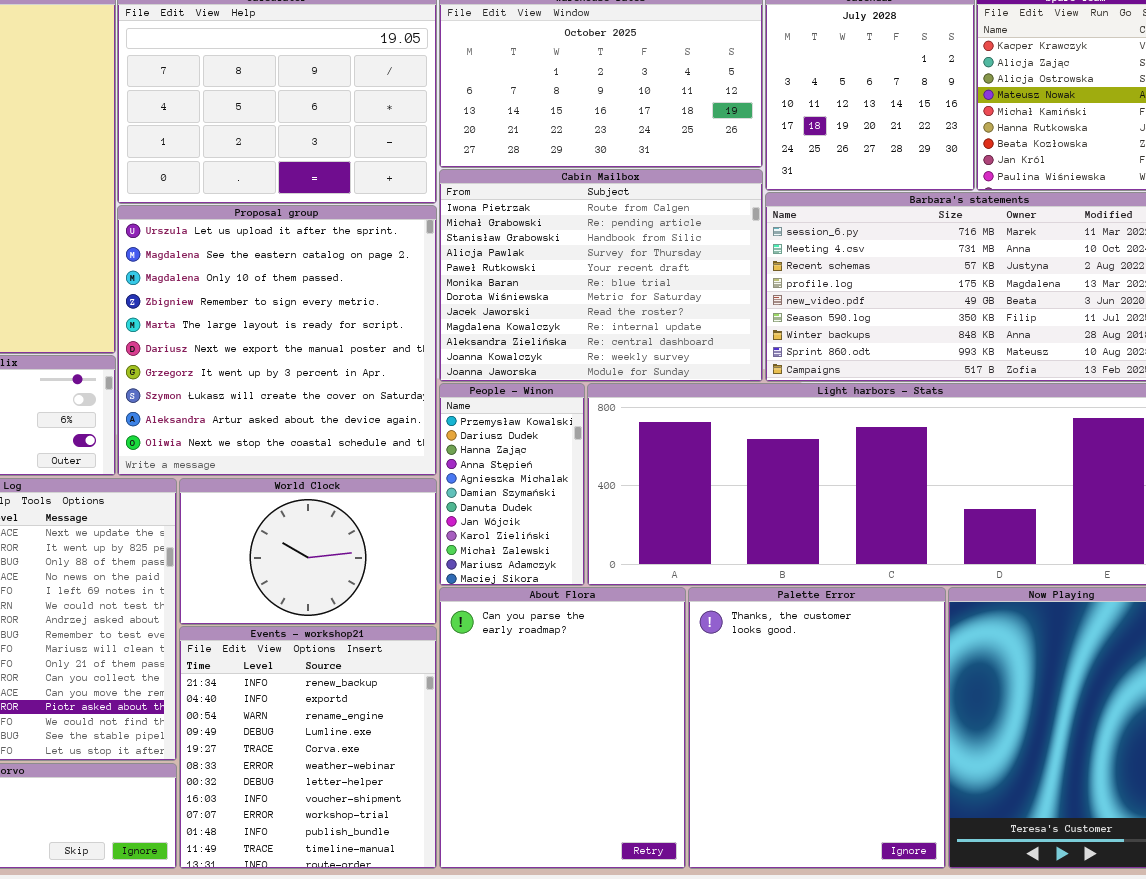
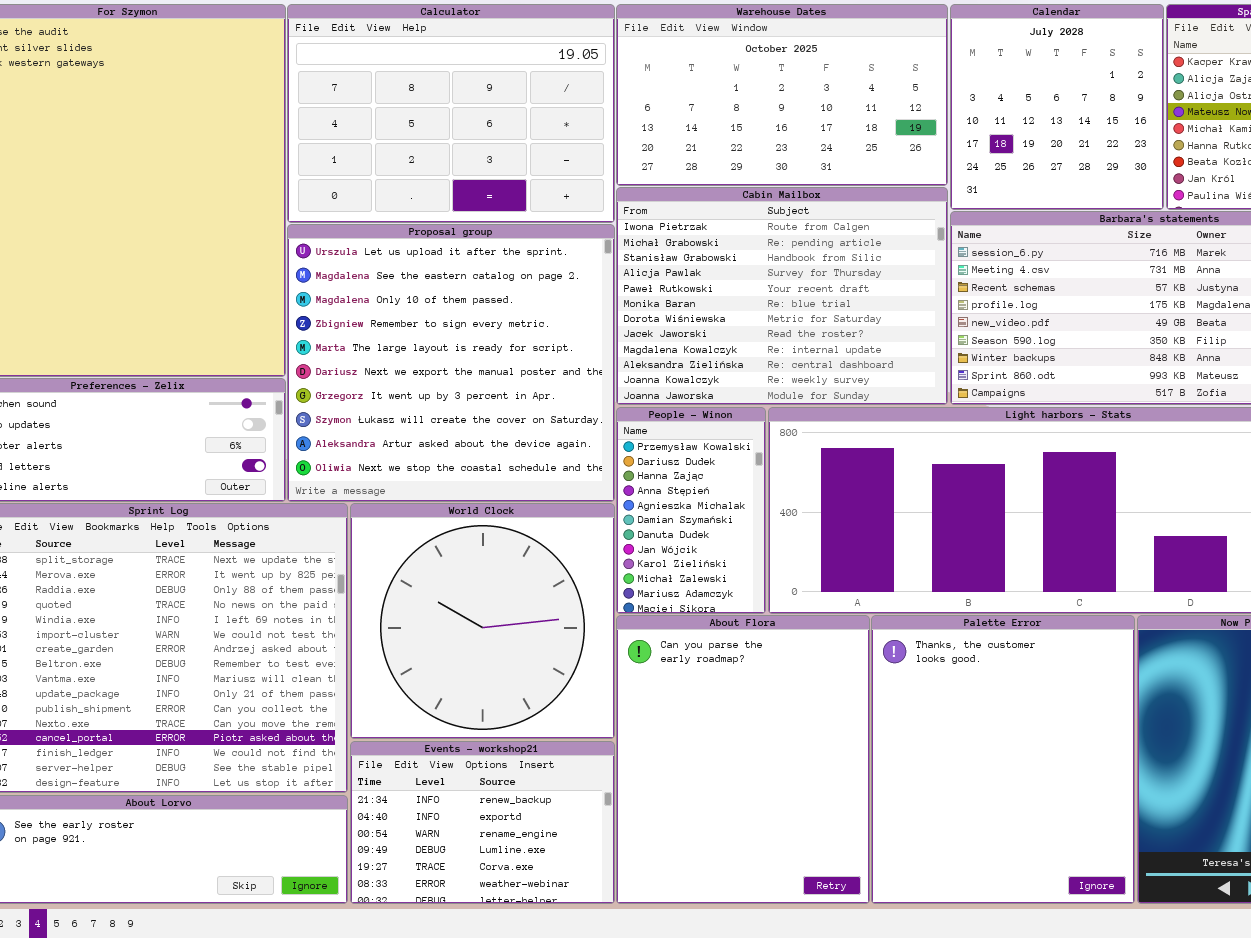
World Clock: [179,478,437,625] -> [350,503,615,739], resized
Events - workshop21: [179,626,437,869] -> [350,741,615,904], resized

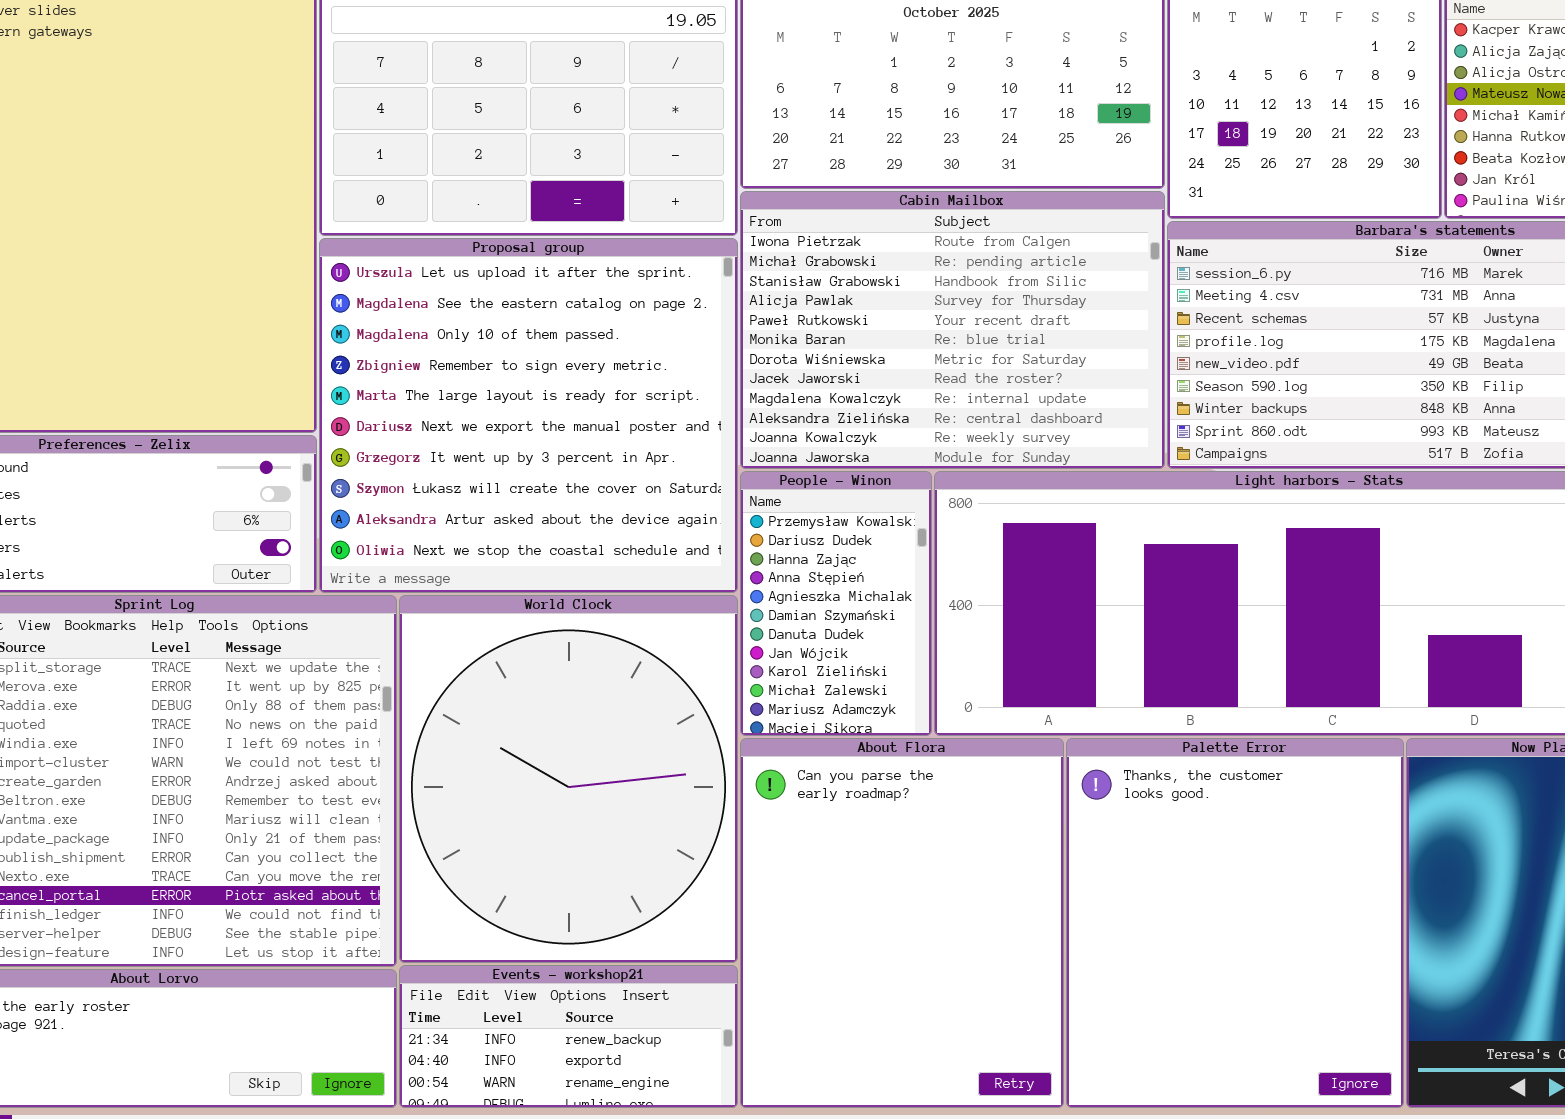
World Clock: [350,503,615,739] -> [399,595,738,963], resized
Events - workshop21: [350,741,615,904] -> [399,965,738,1108], resized

